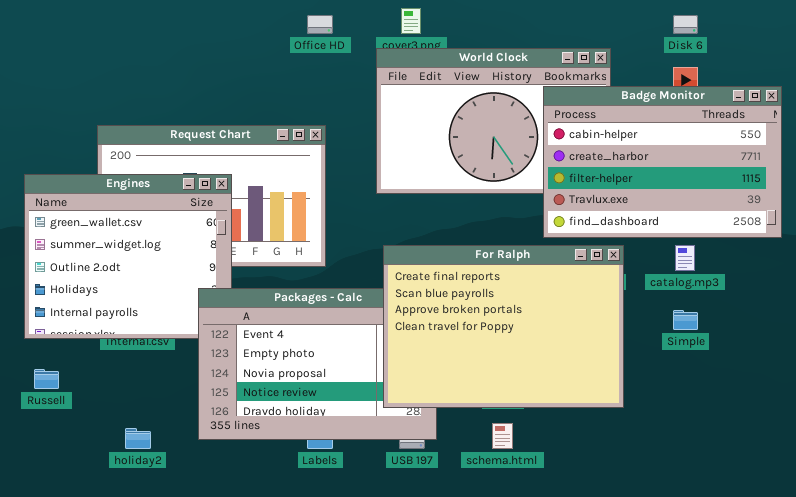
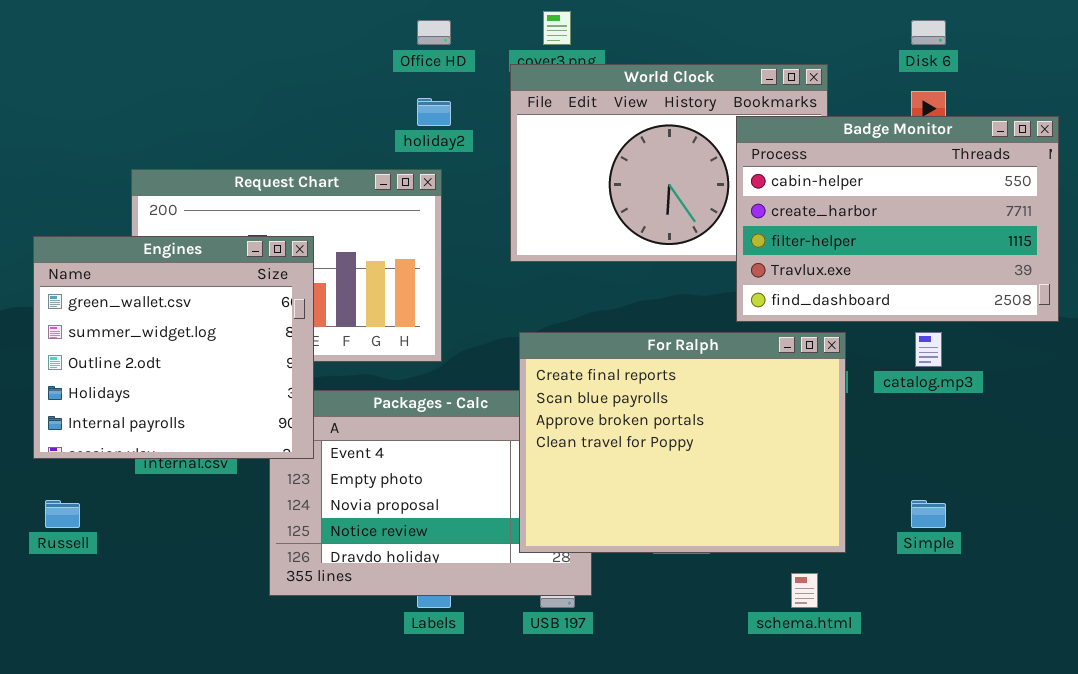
Engines: [24,174,232,339] -> [33,236,314,459], raised
Simple: [673,310,698,330] -> [911,500,946,528], moved
schema.html: [492,423,513,449] -> [791,573,818,608], moved
holiday2: [125,428,151,449] -> [417,98,451,126], moved

